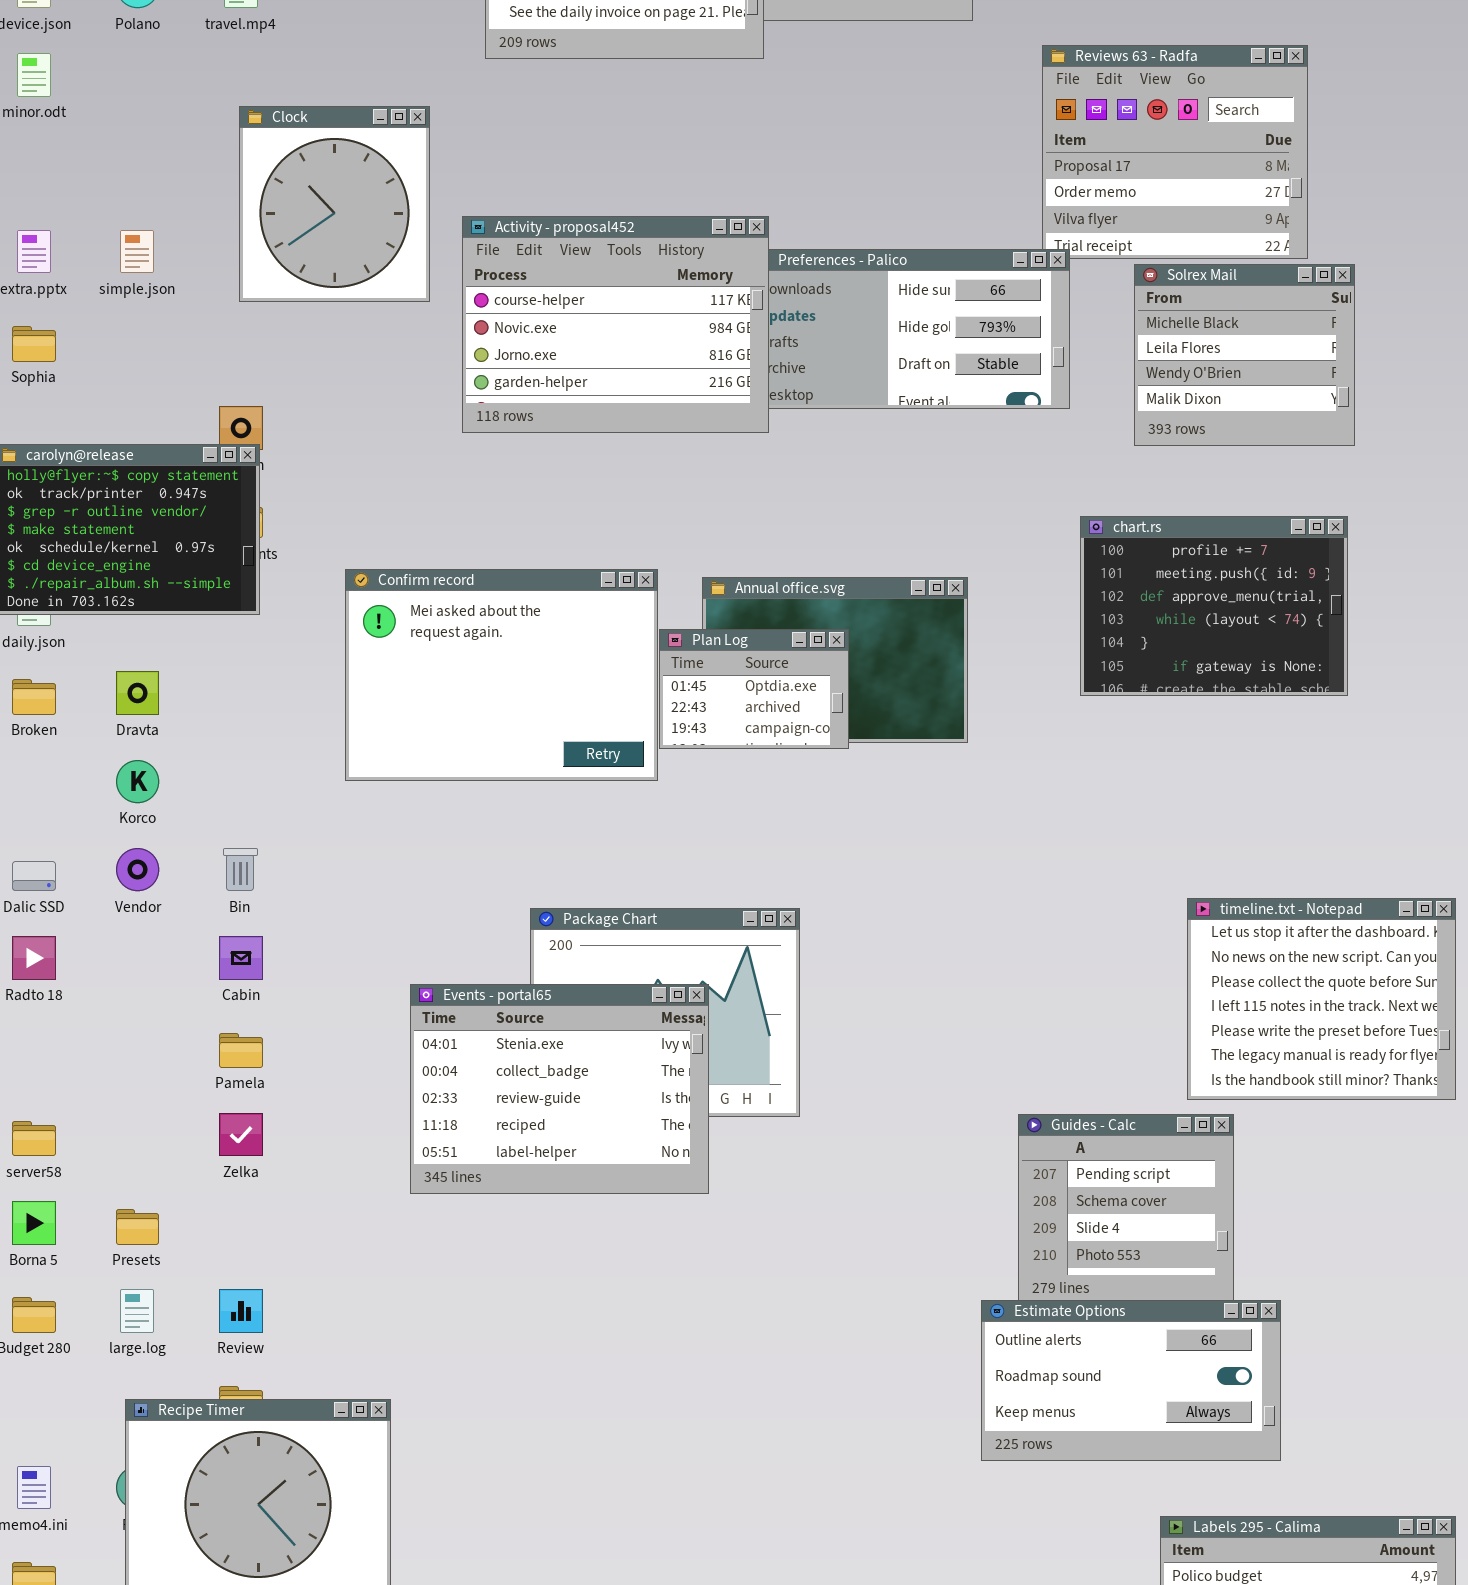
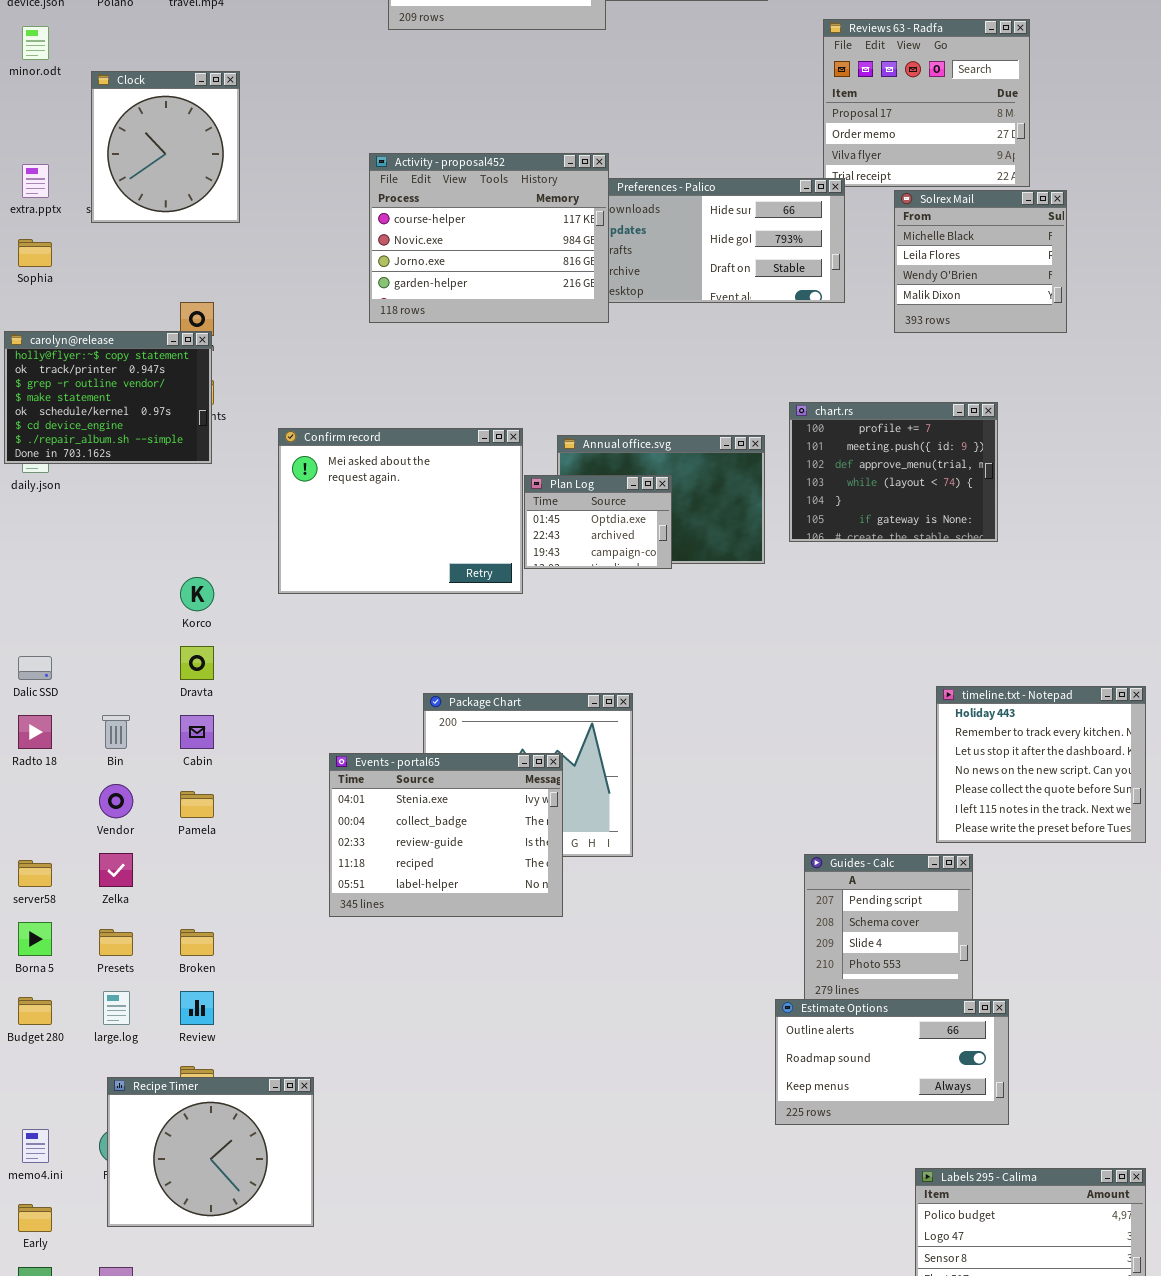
Clock: [239,106,430,302] -> [91,71,240,223], moved
chart.rs: [1080,516,1348,696] -> [789,402,998,542], moved
Dravta: [116,671,159,715] -> [180,646,214,680], moved
Broken: [12,679,56,715] -> [180,929,214,956], moved
Korco: [116,760,159,803] -> [180,577,214,611], moved
Vendor: [116,848,159,891] -> [99,784,133,818], moved
Bin: [223,848,258,891] -> [102,715,130,749], moved
timeline.txt - Notepad: [1187,898,1456,1100] -> [936,686,1146,843], scrolled up 2 rows
Zelka: [219,1113,263,1156] -> [99,853,133,887], moved

